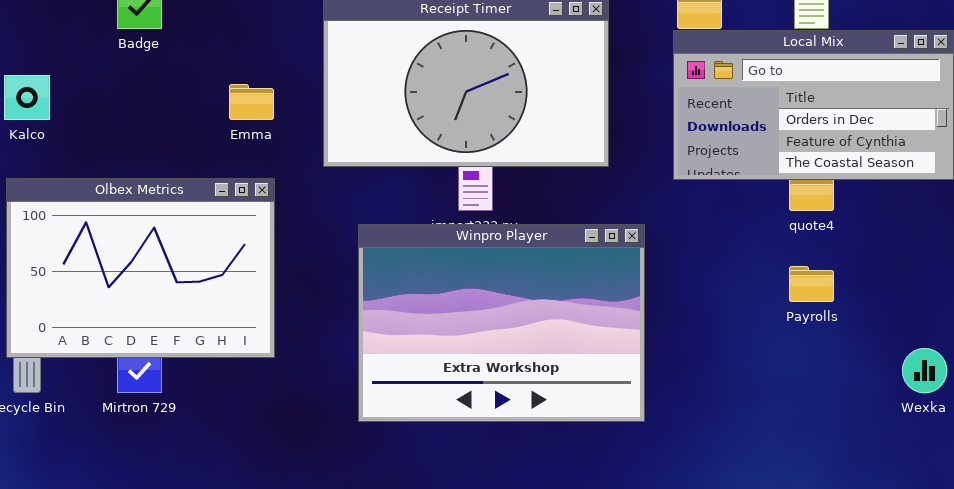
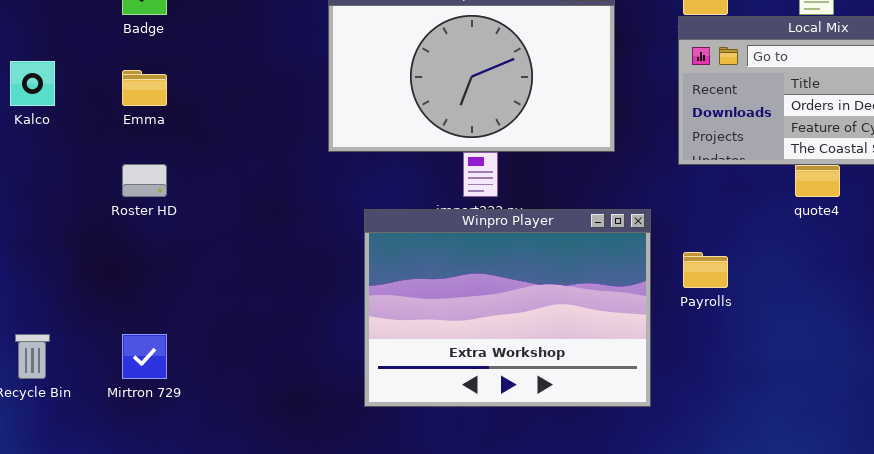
Emma: [229,84,274,120] -> [122,70,167,106], moved
Olbex Metrics: [6,178,275,358] -> none, closed
Payrolls: [789,266,834,302] -> [683,252,728,288], moved

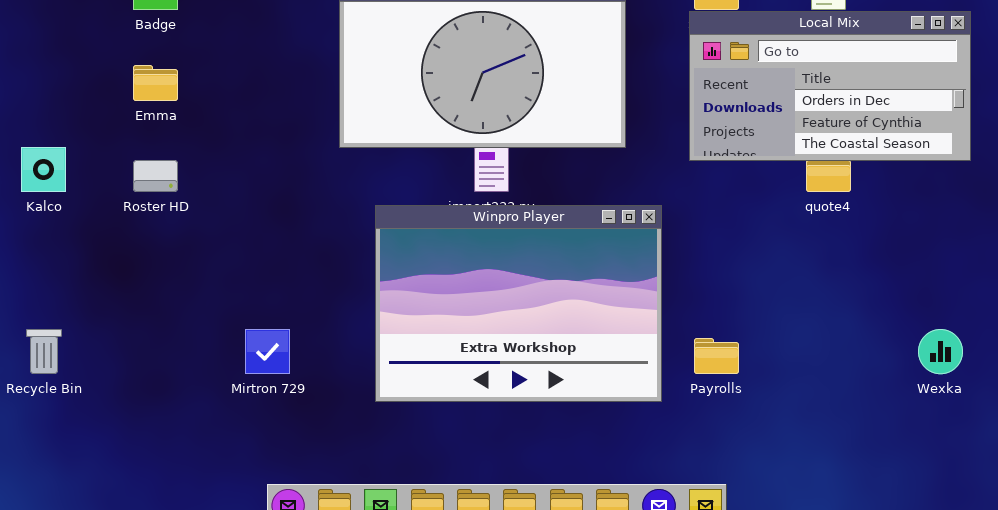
Kalco: [10,61,55,106] -> [21,147,66,192], moved
Payrolls: [683,252,728,288] -> [694,338,739,374], moved
Mirtron 729: [122,334,167,379] -> [245,329,290,374], moved

